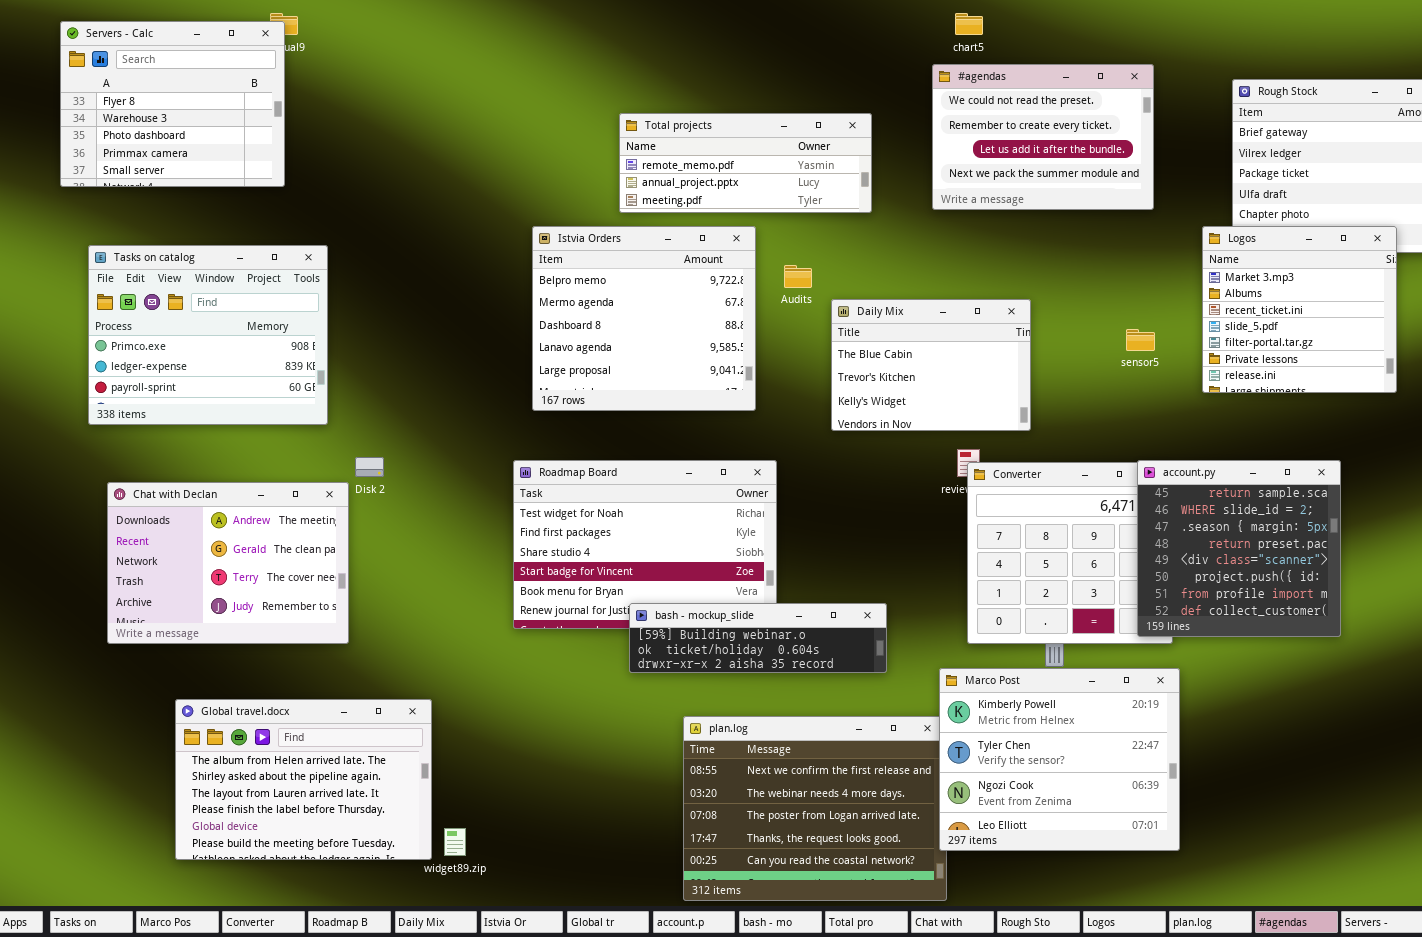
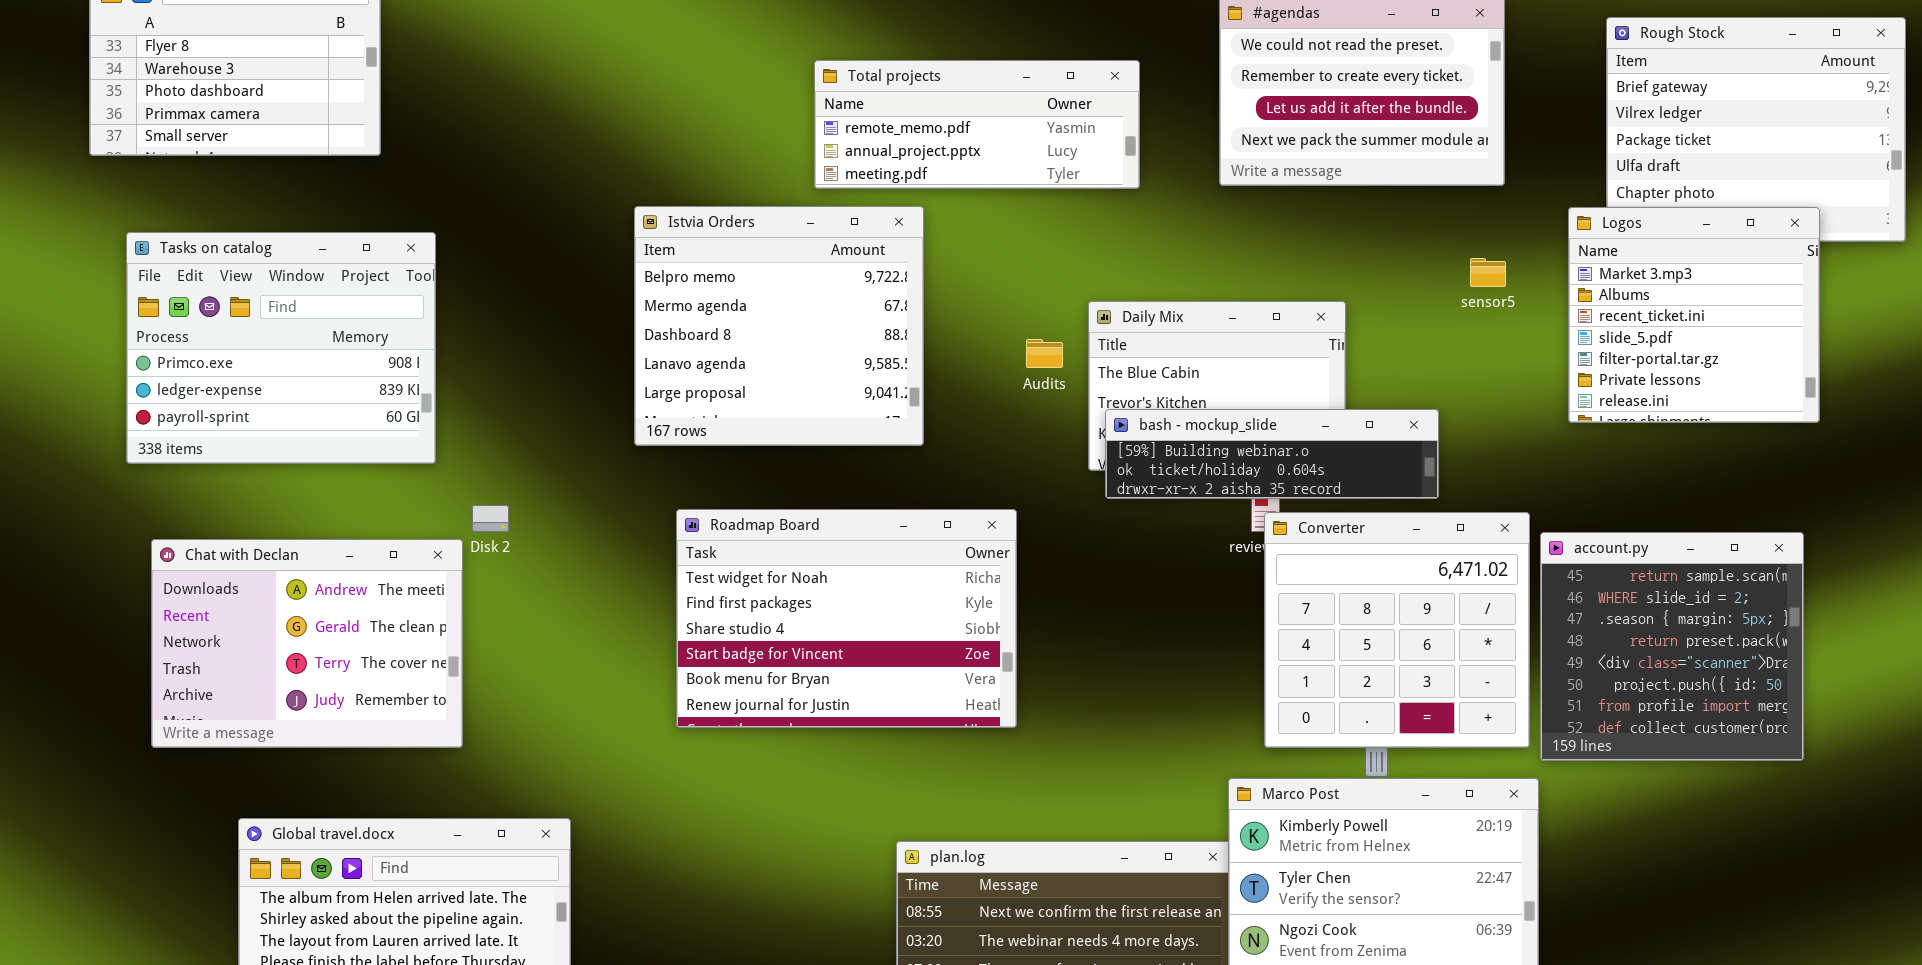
Istvia Orders: [532,226,756,411] -> [634,206,924,446], moved
Audits: [784,265,812,288] -> [1026,339,1063,368], moved
sensor5: [1126,329,1155,351] -> [1470,258,1506,287], moved
account.py: [1137,460,1341,637] -> [1540,532,1804,761], moved
bash - mockup_slide: [629,603,887,673] -> [1105,409,1439,499], moved

